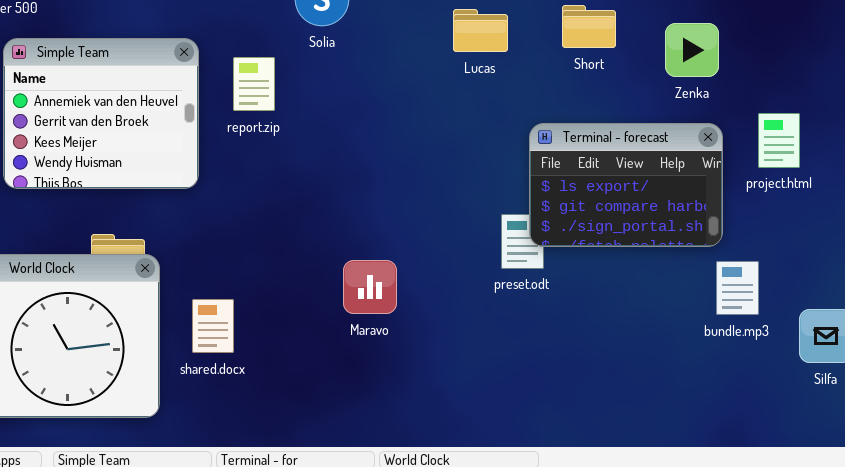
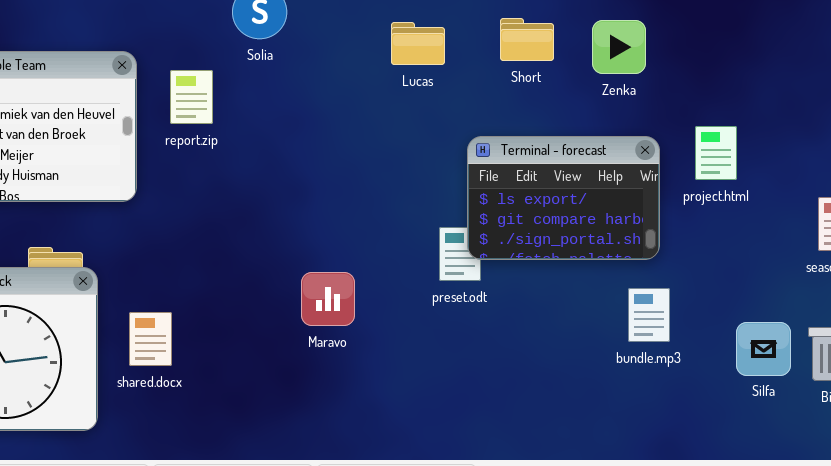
Zenka: [665,23,719,77] -> [592,20,646,74], moved
Maravo: [343,260,397,314] -> [301,272,355,326], moved
bundle.mp3: [716,261,759,315] -> [628,288,670,342], moved

